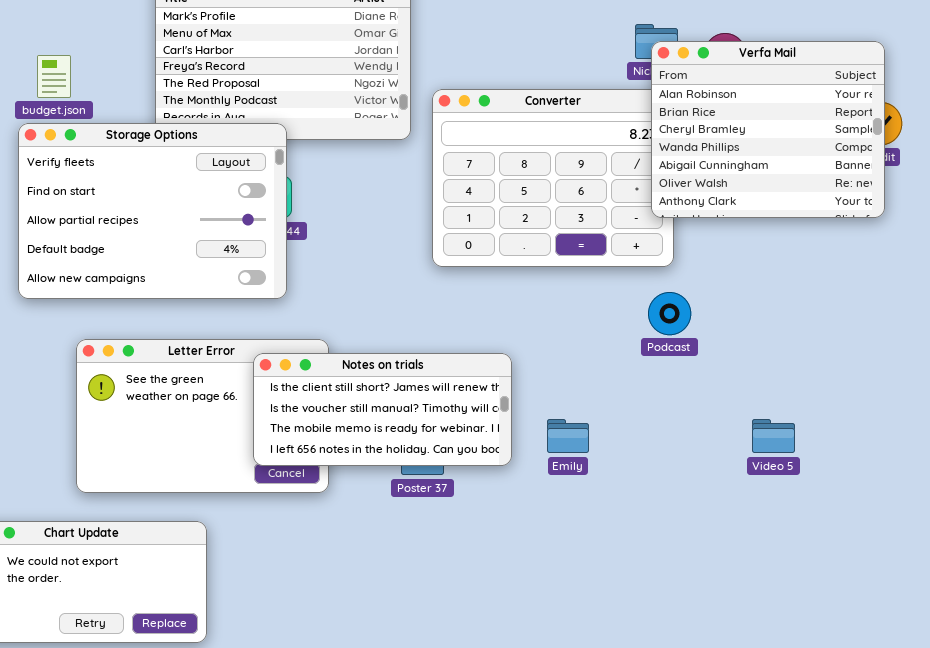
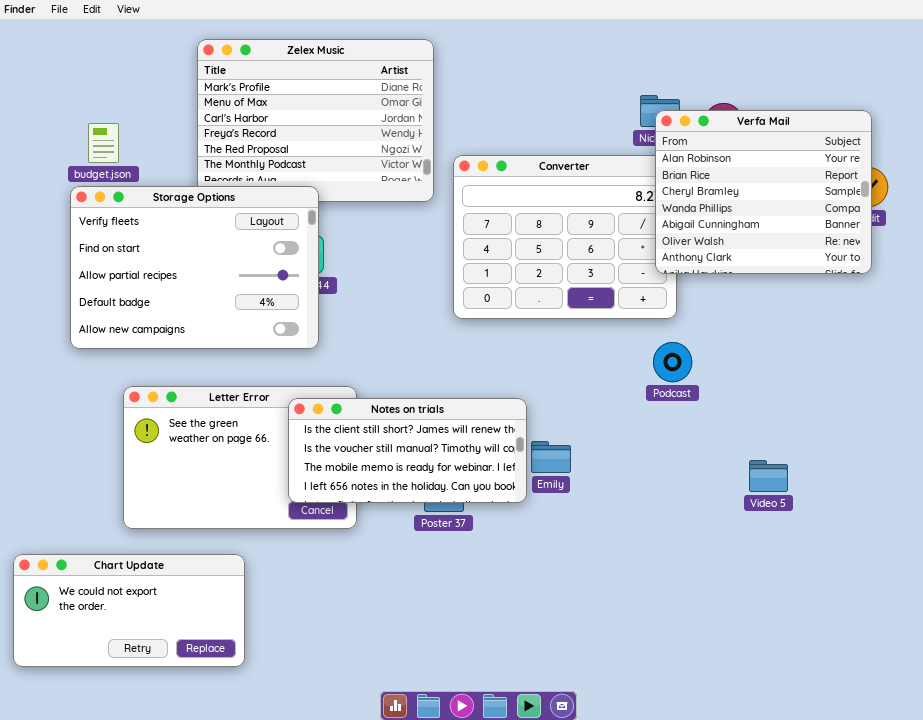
Emily: [547,419,589,453] -> [531,441,571,473], moved

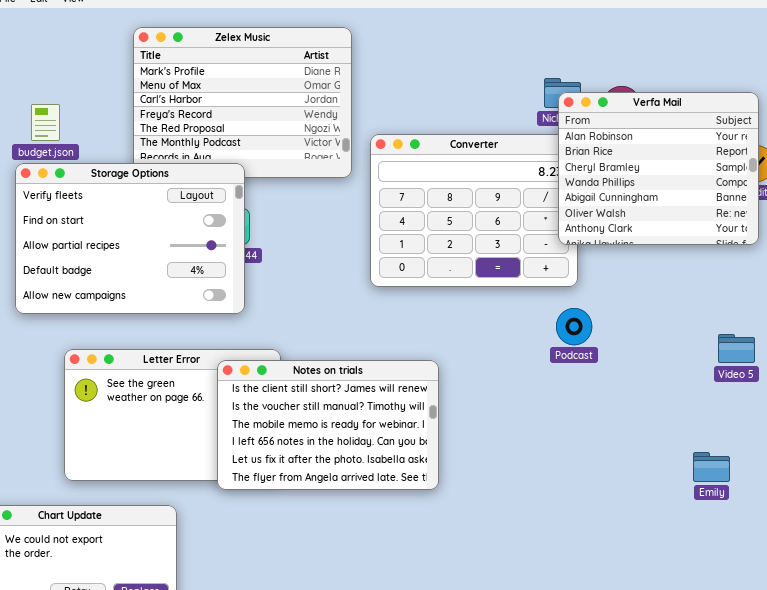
Notes on trials: [288,398,527,503] -> [217,360,439,490], resized
Emily: [531,441,571,473] -> [693,452,730,482], moved
Video 5: [749,460,788,492] -> [718,334,755,363], moved

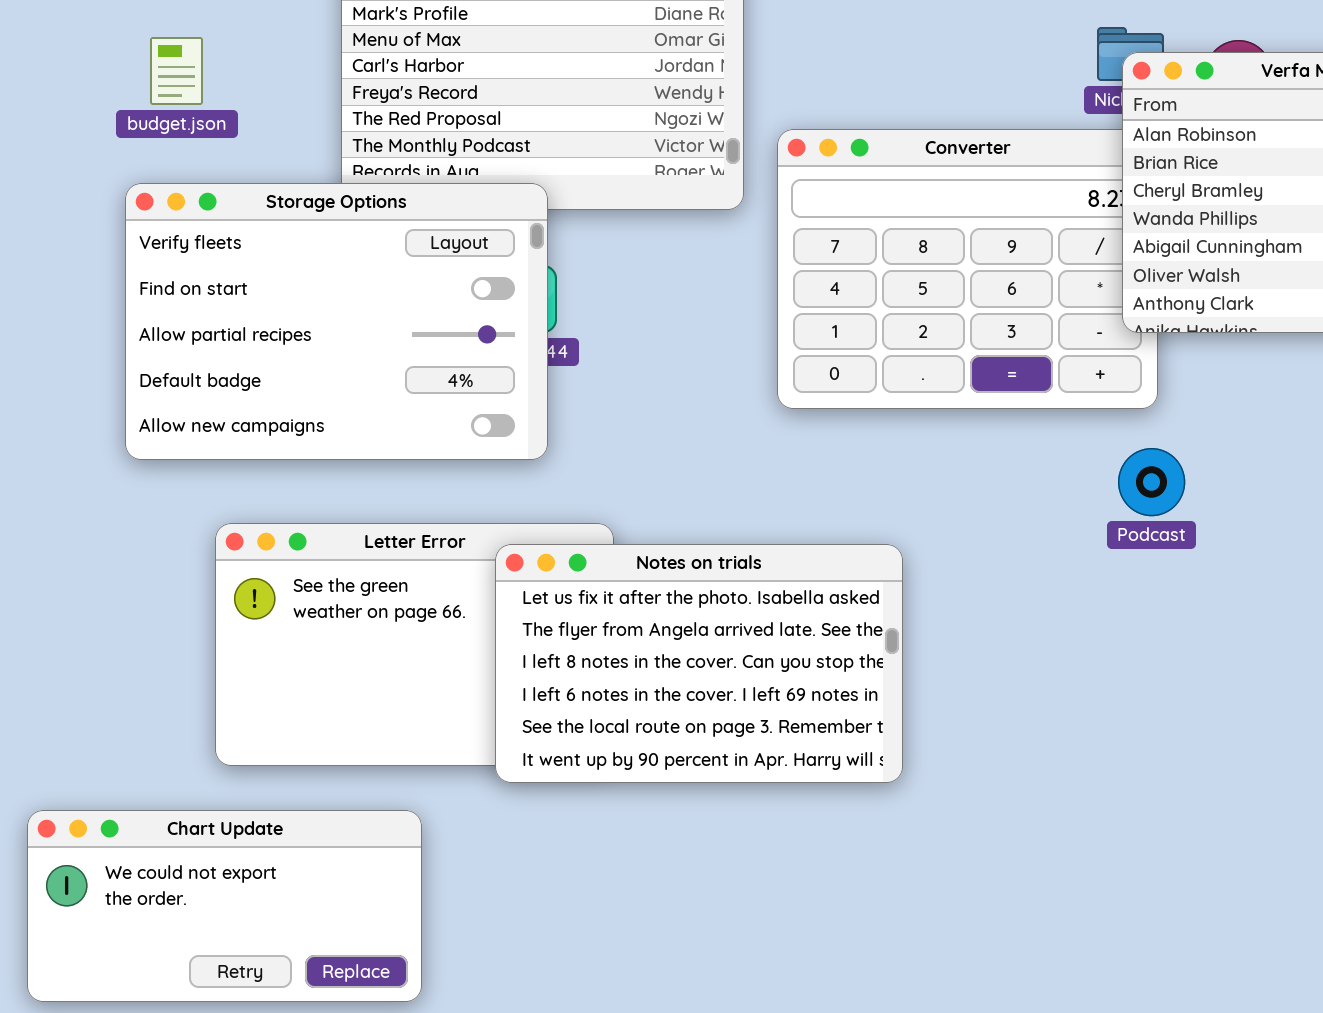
budget.json: [31,104,60,141] -> [150,37,203,105], moved
Notes on trials: [217,360,439,490] -> [495,544,903,783], scrolled down 4 rows

